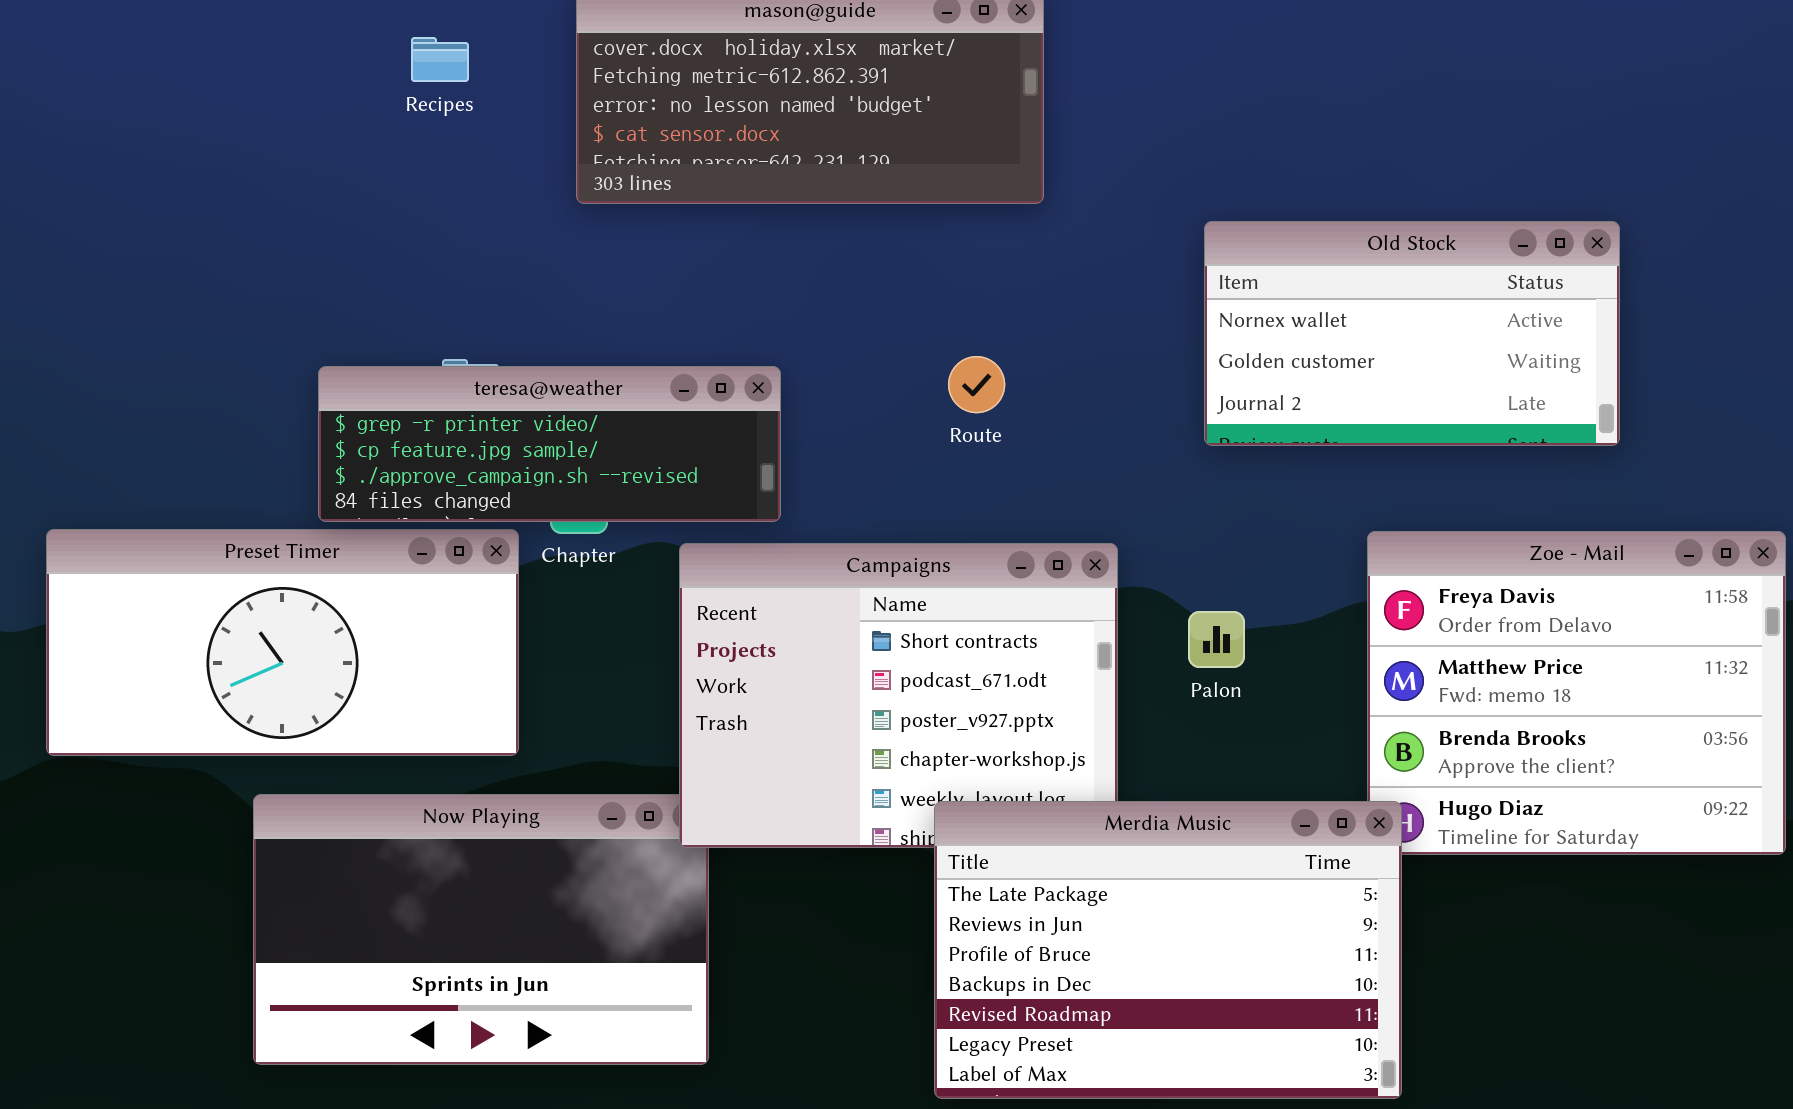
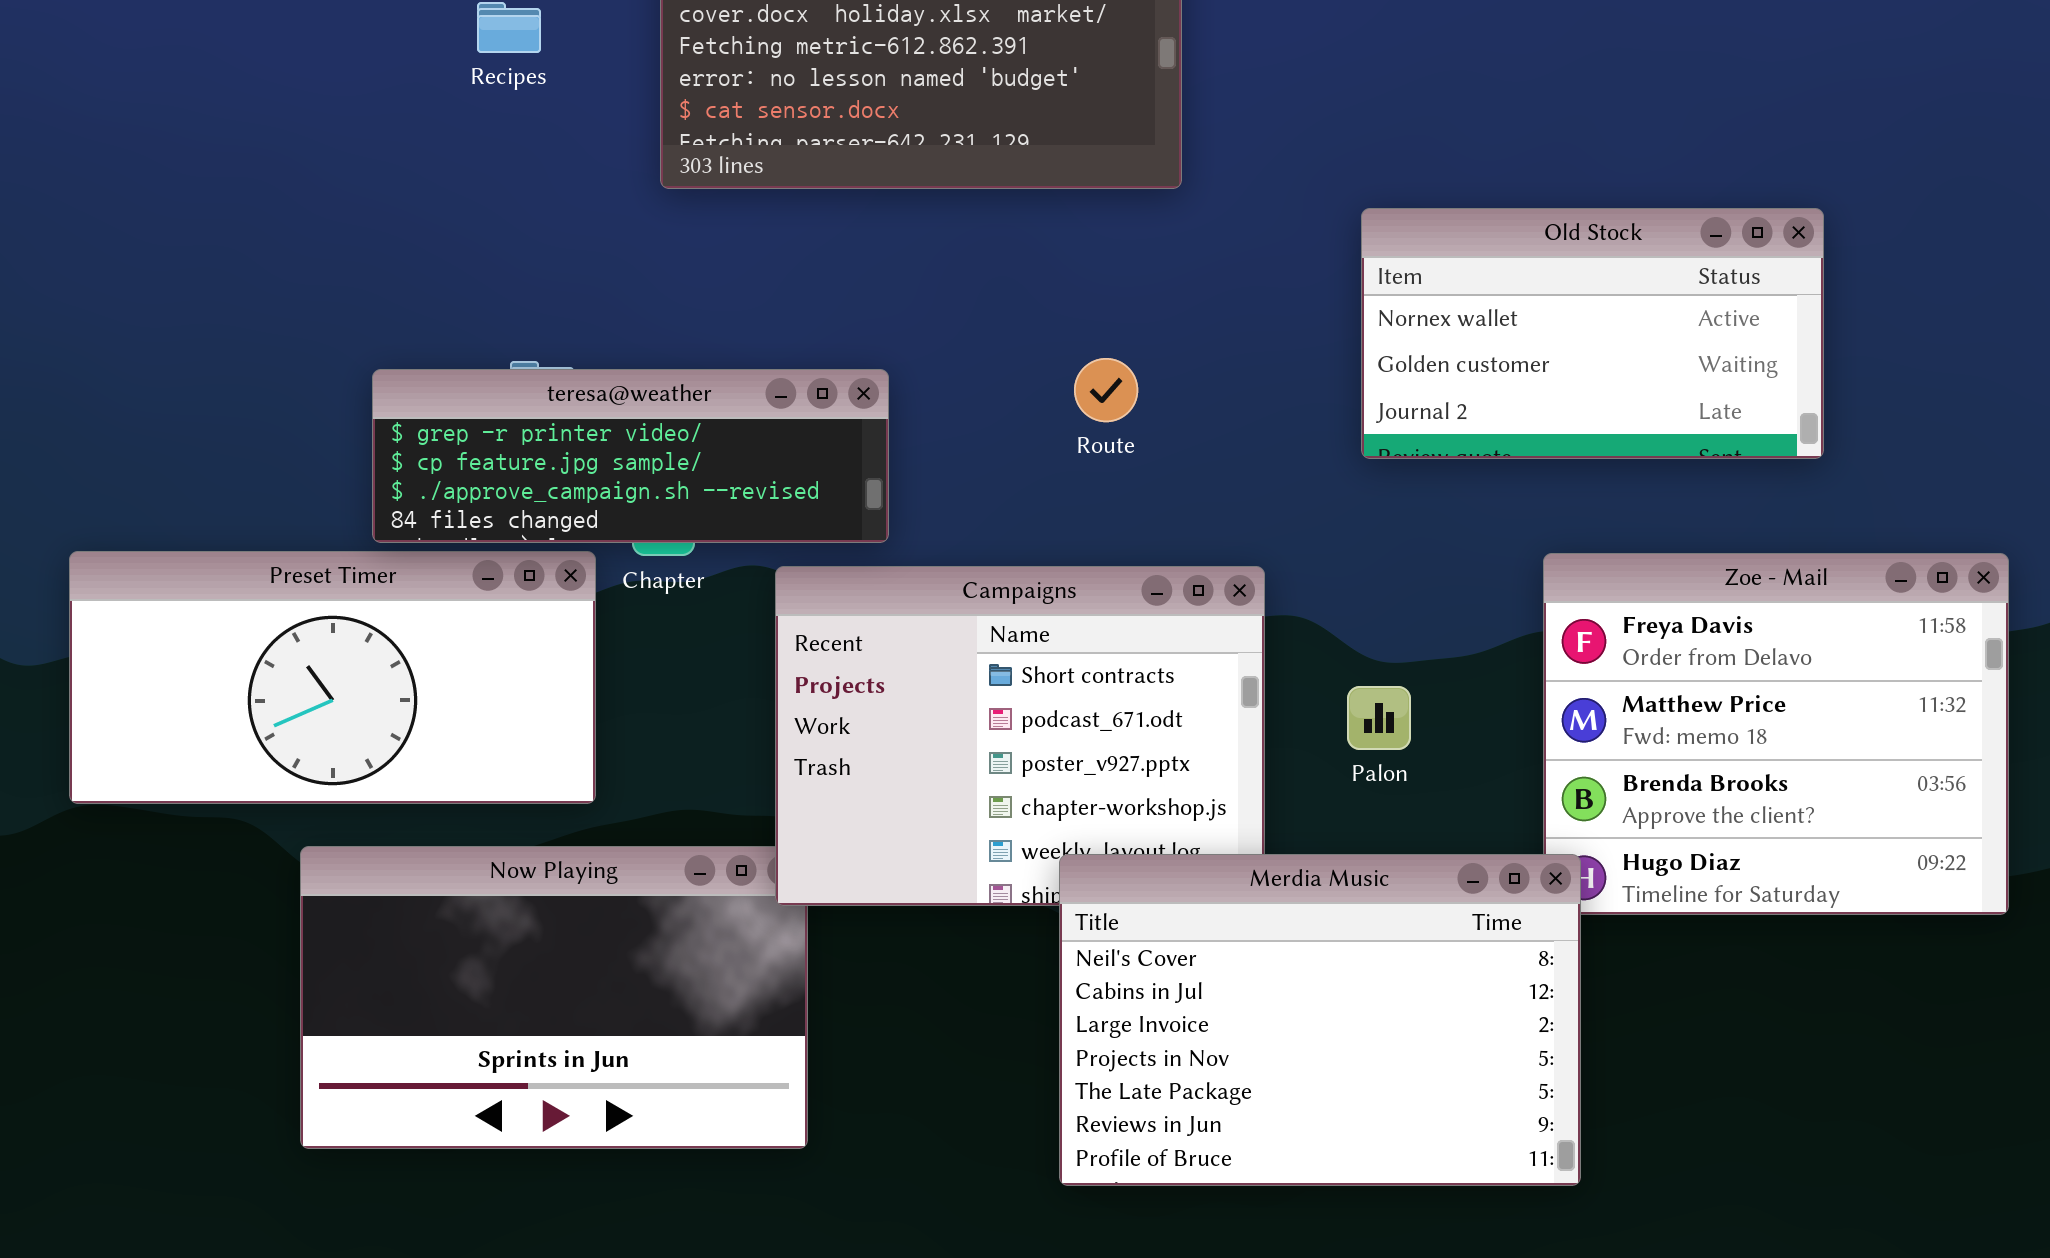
Palon: [1188,611,1245,668] -> [1347,686,1411,750], moved
Merdia Music: [934,801,1402,1099] -> [1059,854,1581,1186], scrolled up 4 rows

